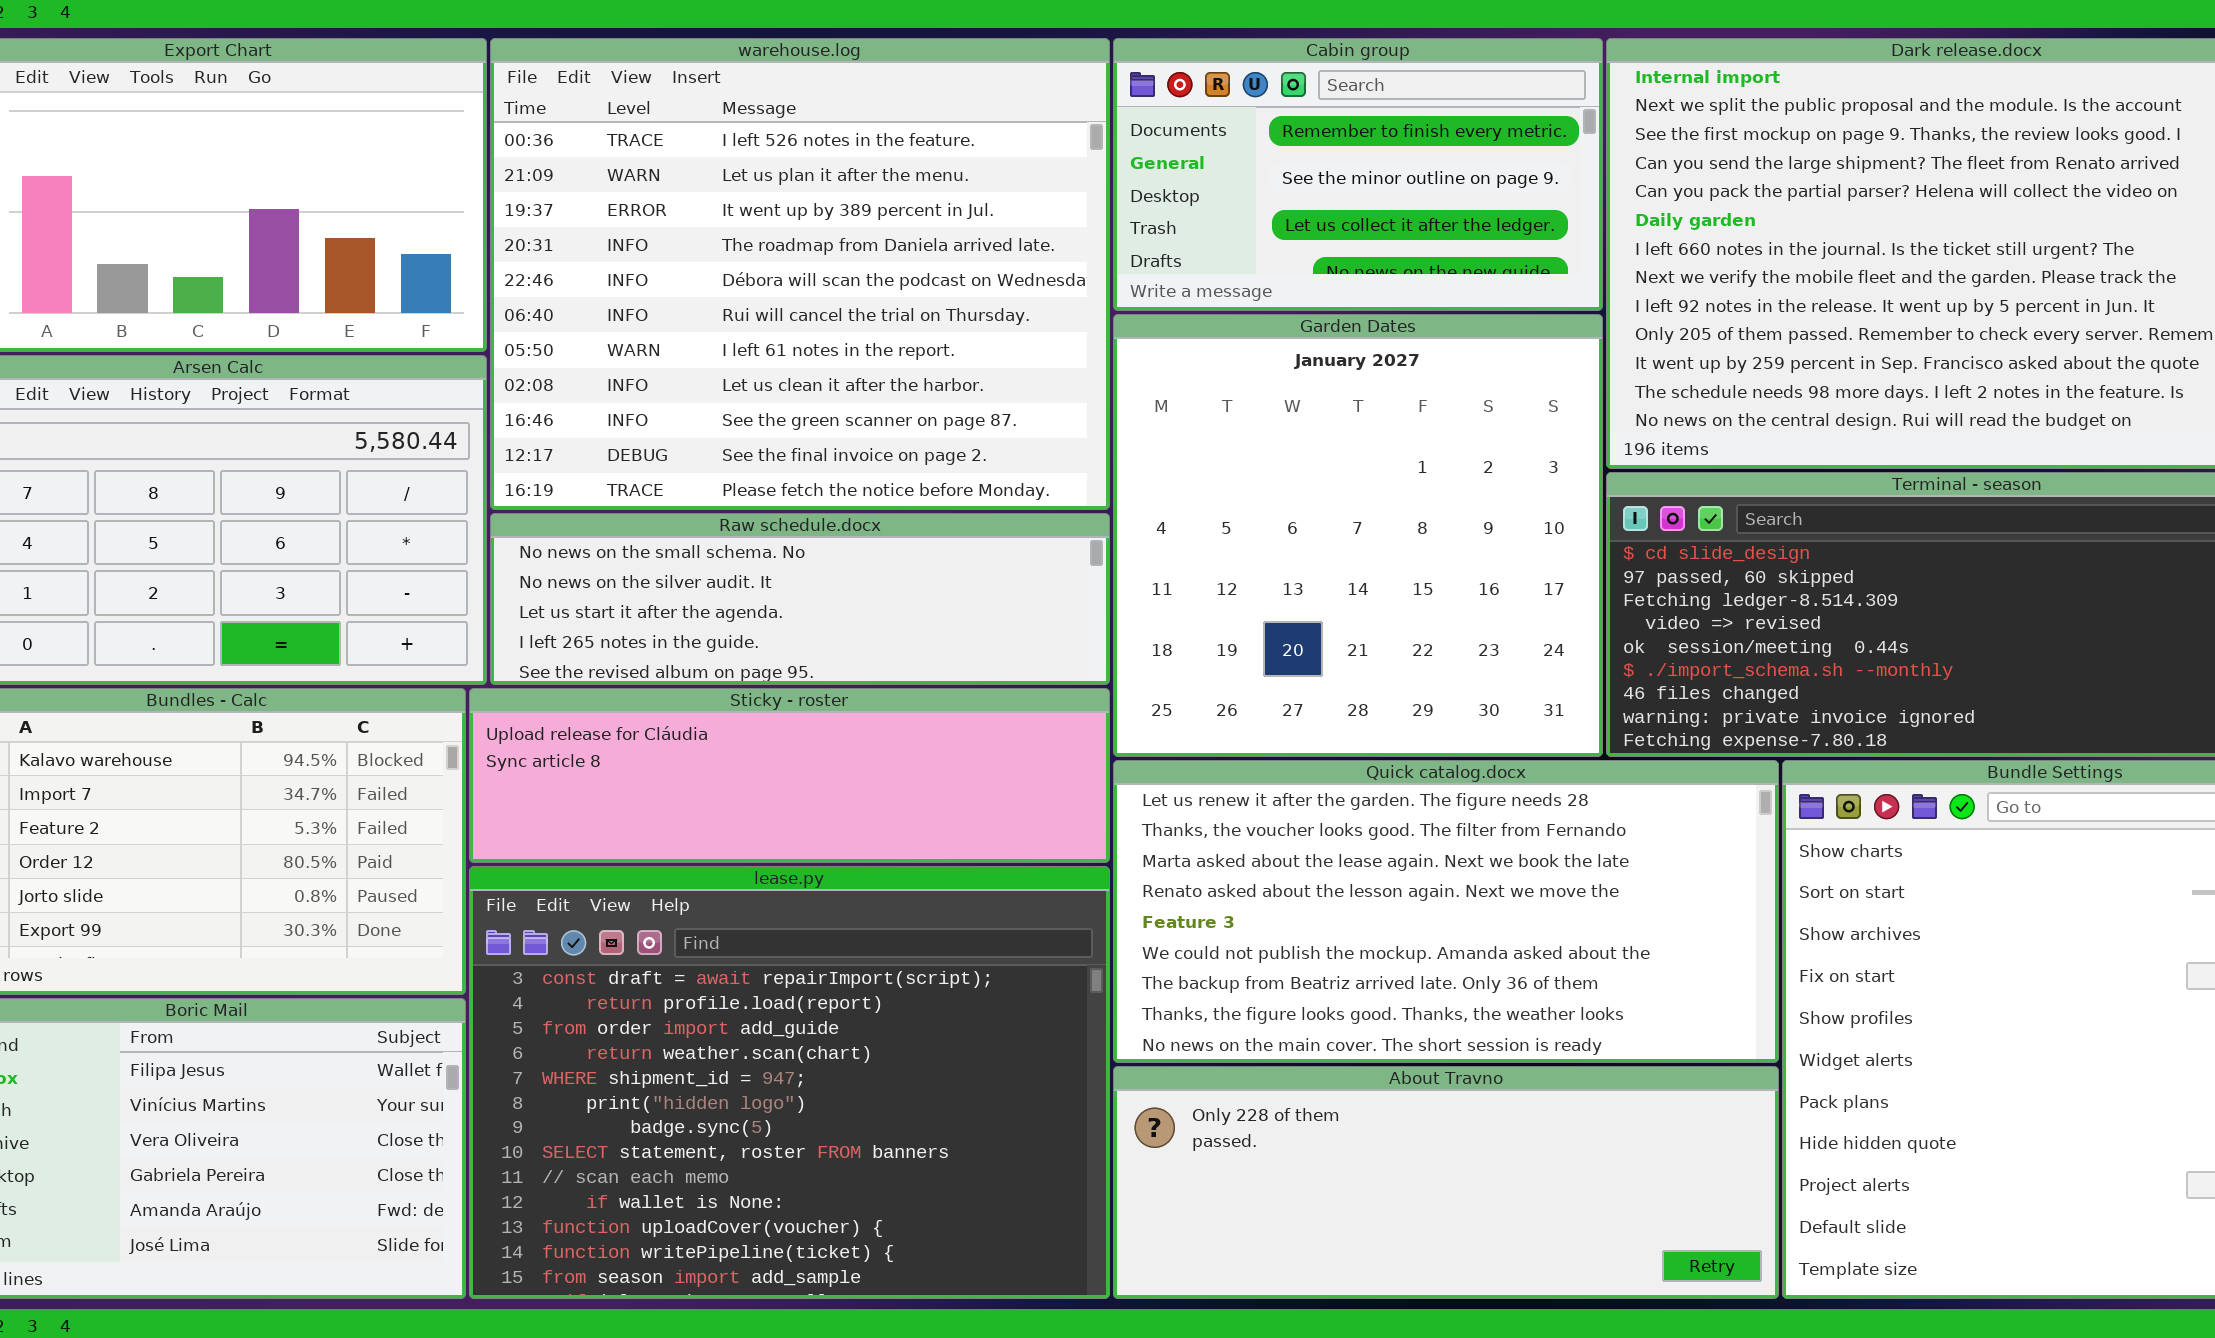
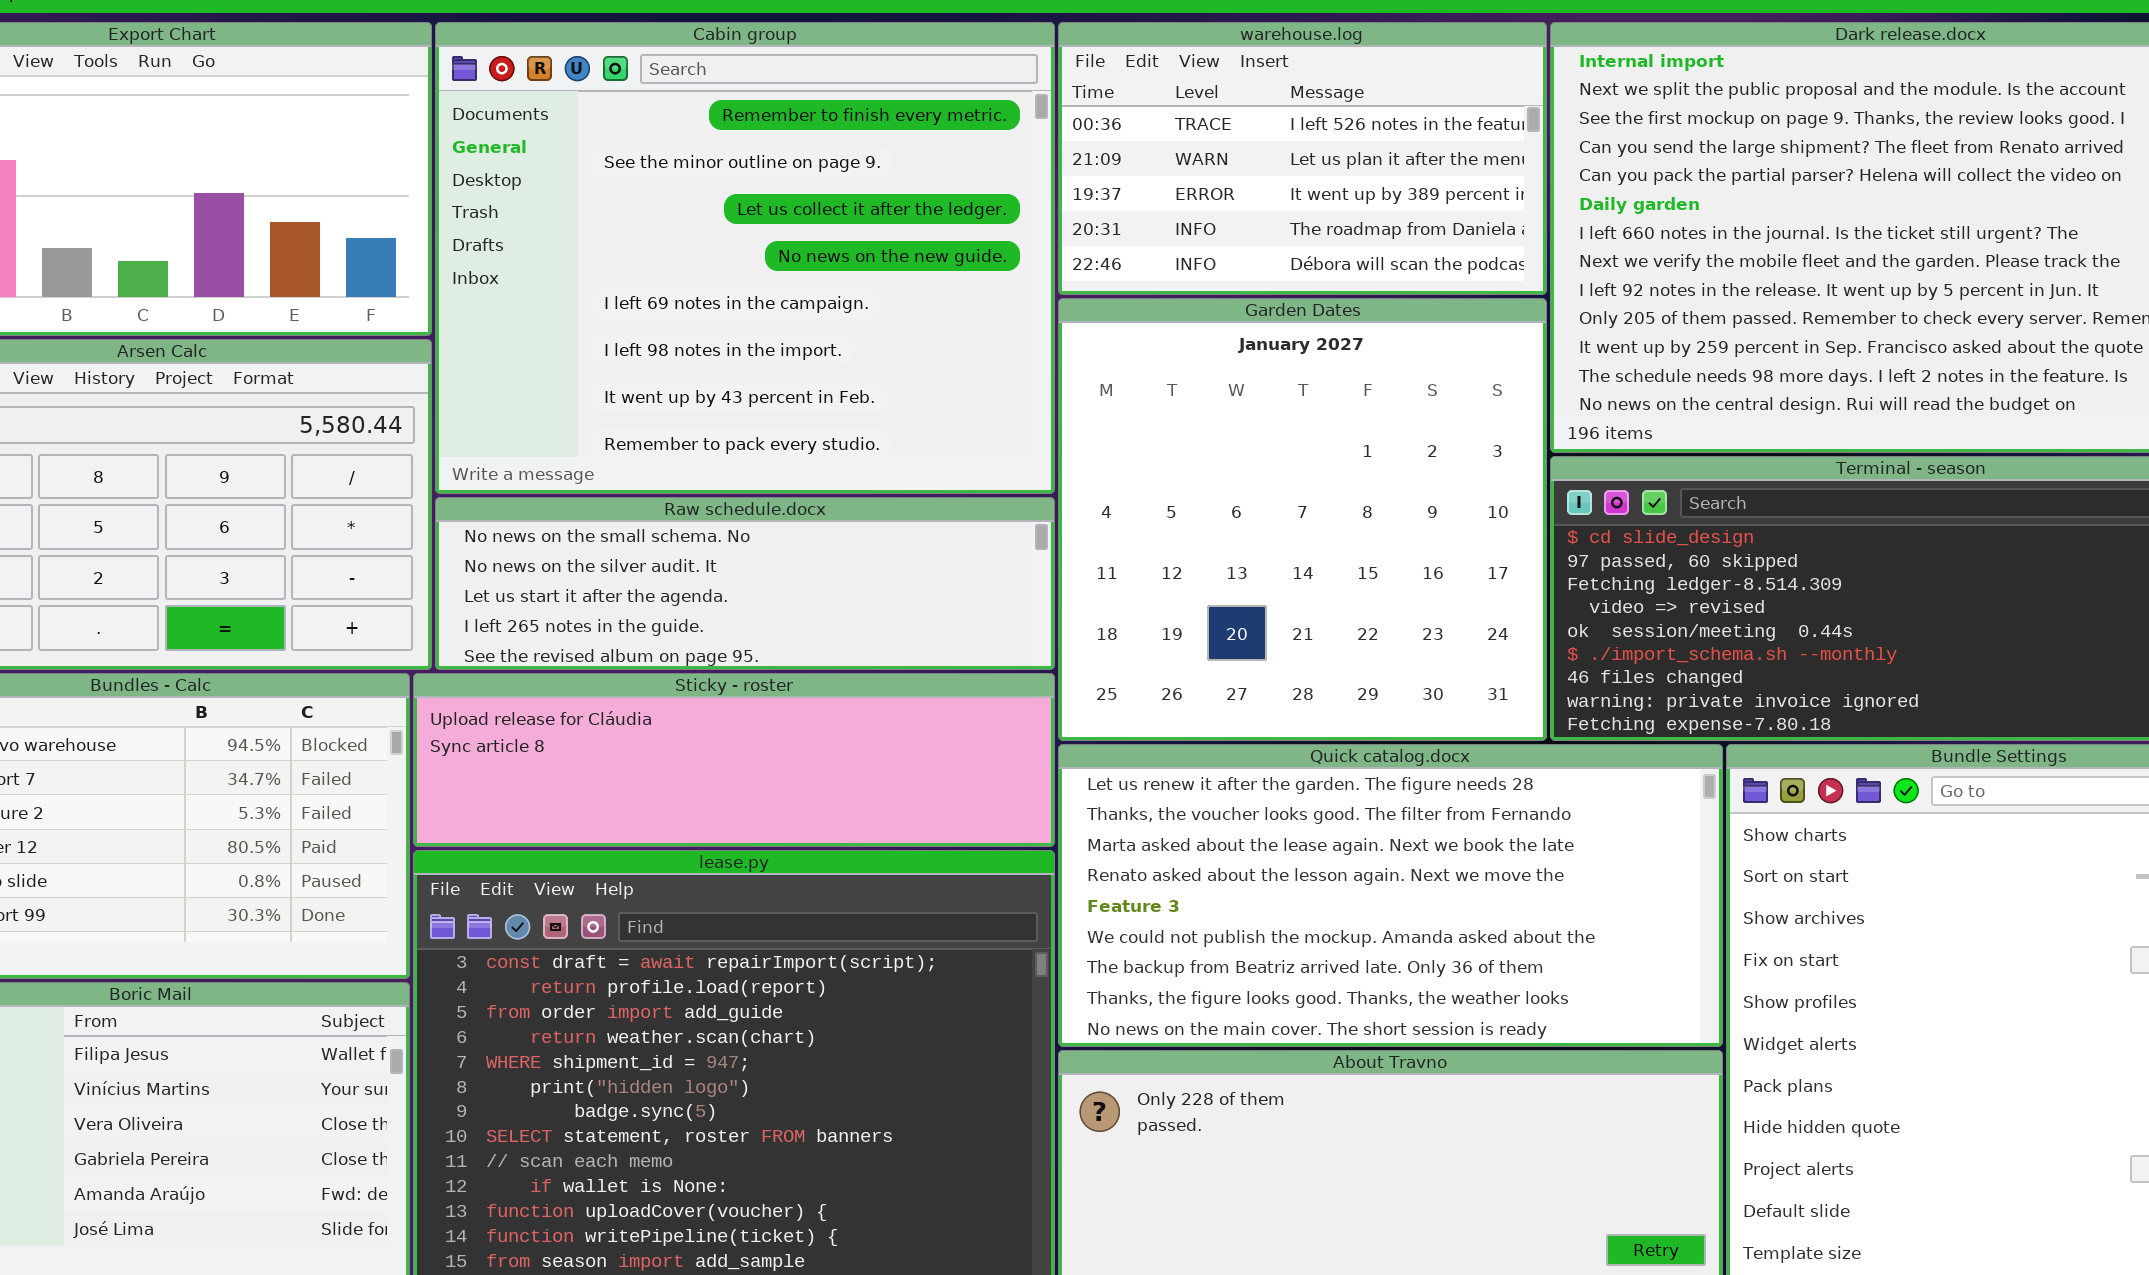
warehouse.log: [490,38,1110,510] -> [1058,22,1547,295], moved, resized
Cabin group: [1113,38,1603,311] -> [435,22,1055,494], moved, resized

